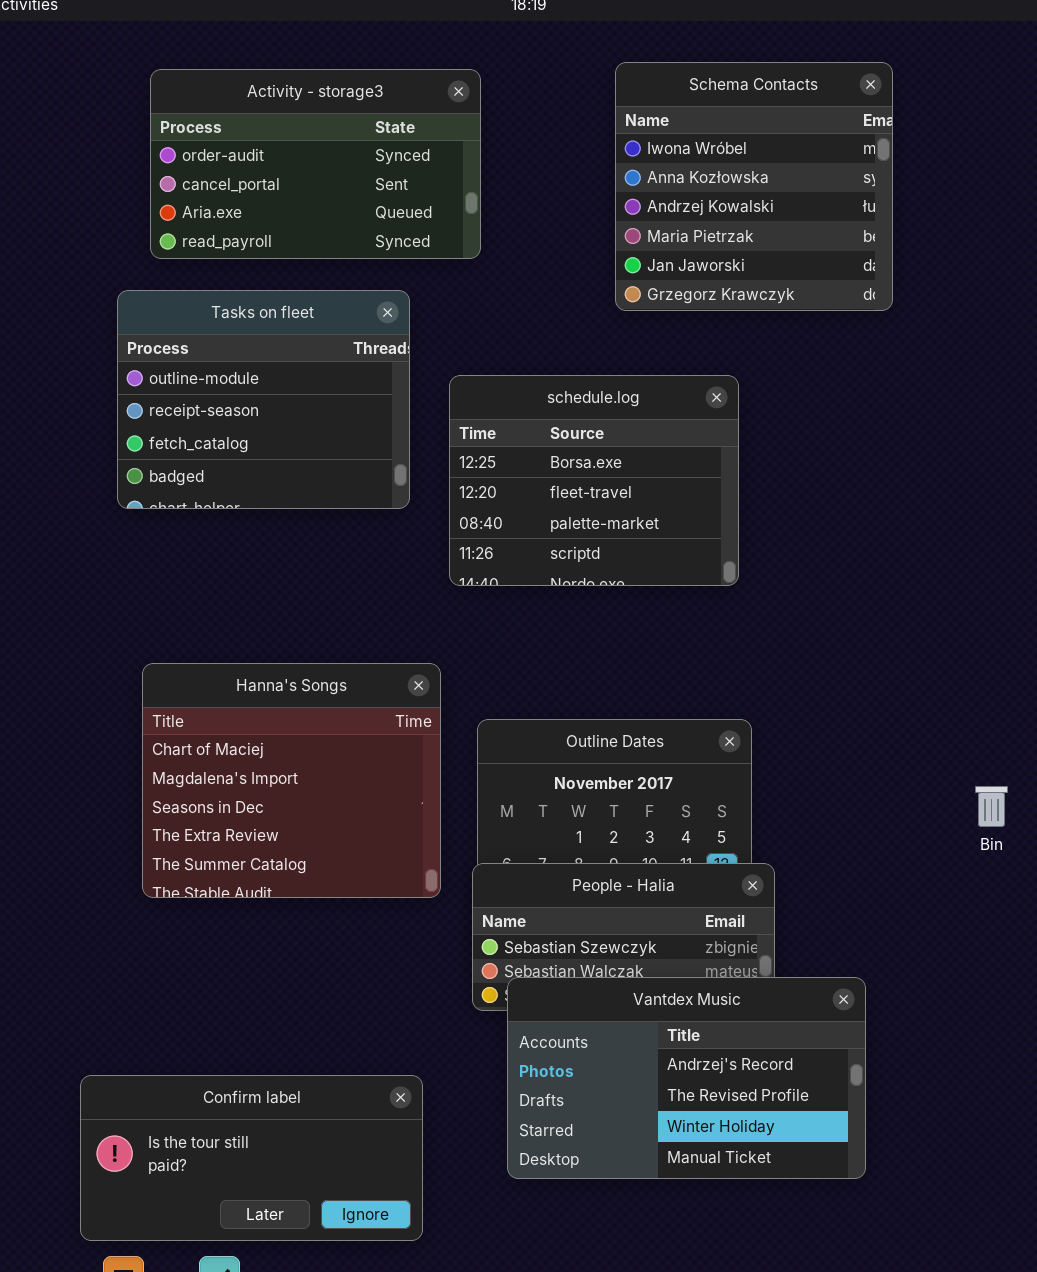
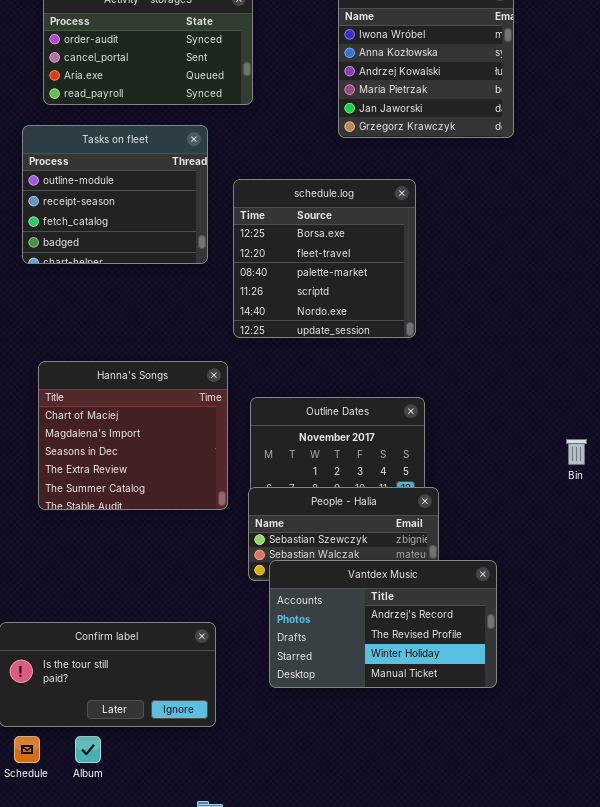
schedule.log: [449,375,739,586] -> [233,179,416,338], resized

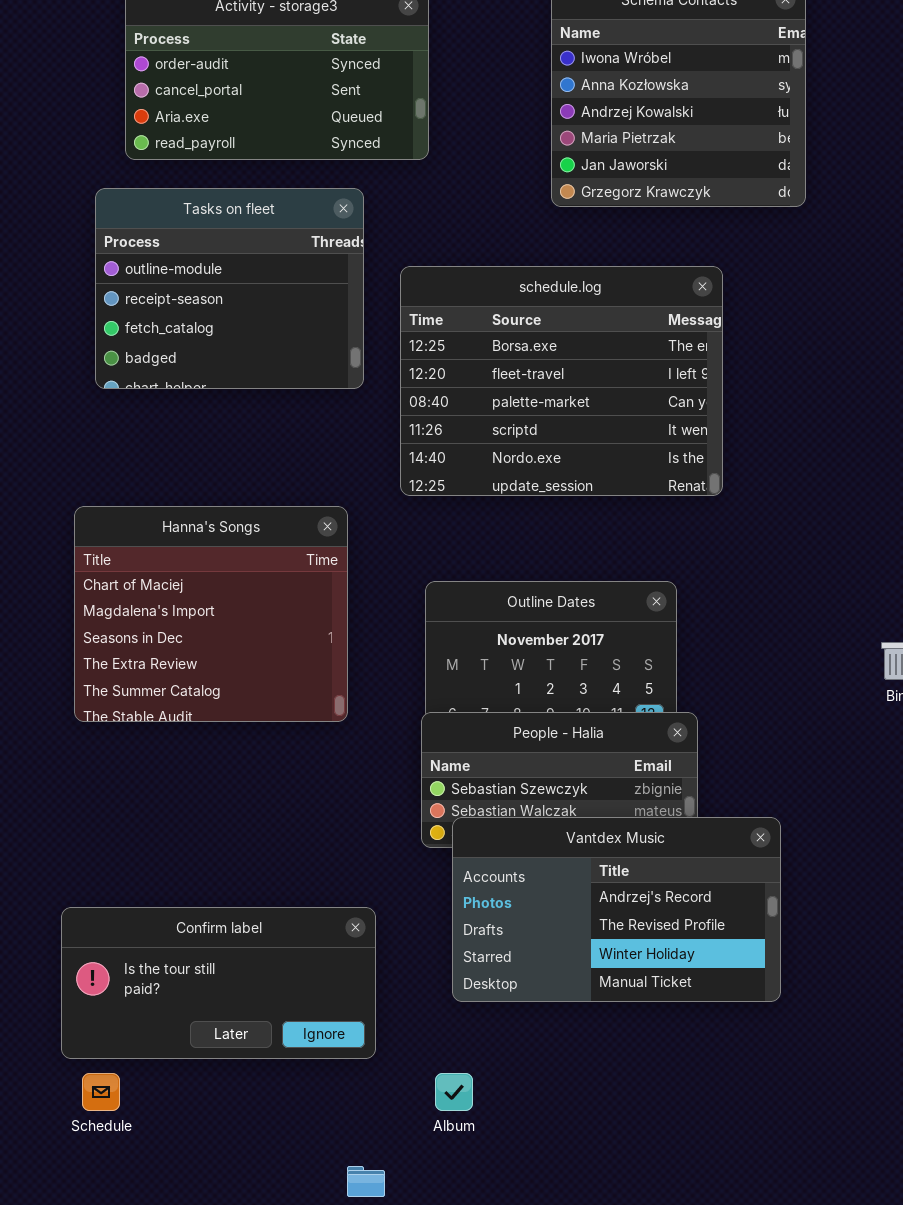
schedule.log: [233,179,416,338] -> [400,266,723,496], resized
Hanna's Songs: [38,361,228,510] -> [74,506,348,722], moved
Album: [75,736,101,763] -> [435,1073,473,1111], moved

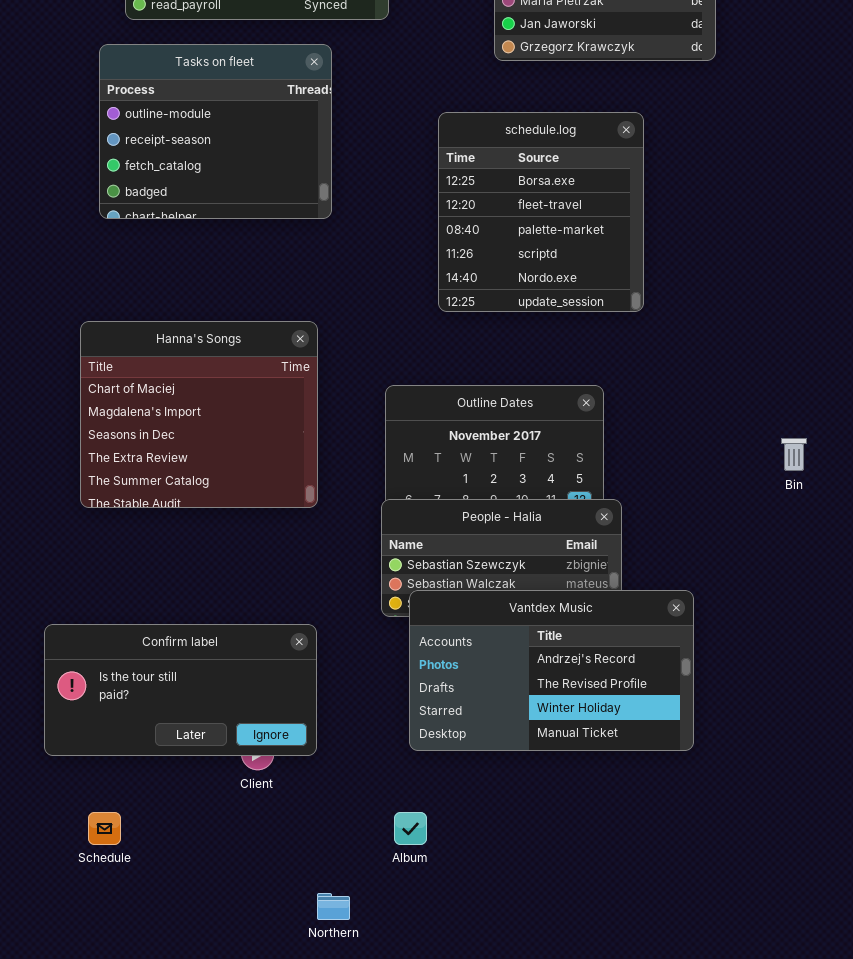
schedule.log: [400,266,723,496] -> [438,112,644,312], resized
Confirm label: [61,907,376,1059] -> [44,624,317,756], moved

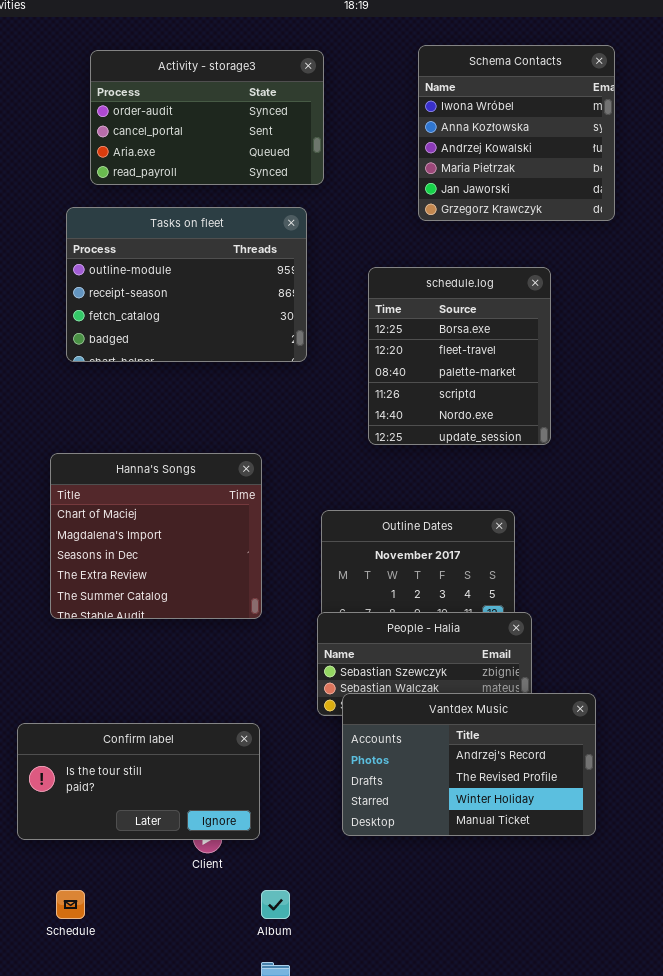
Tasks on fleet: [99,44,332,219] -> [66,207,307,362], resized
Album: [394,812,427,845] -> [261,890,290,919], moved

